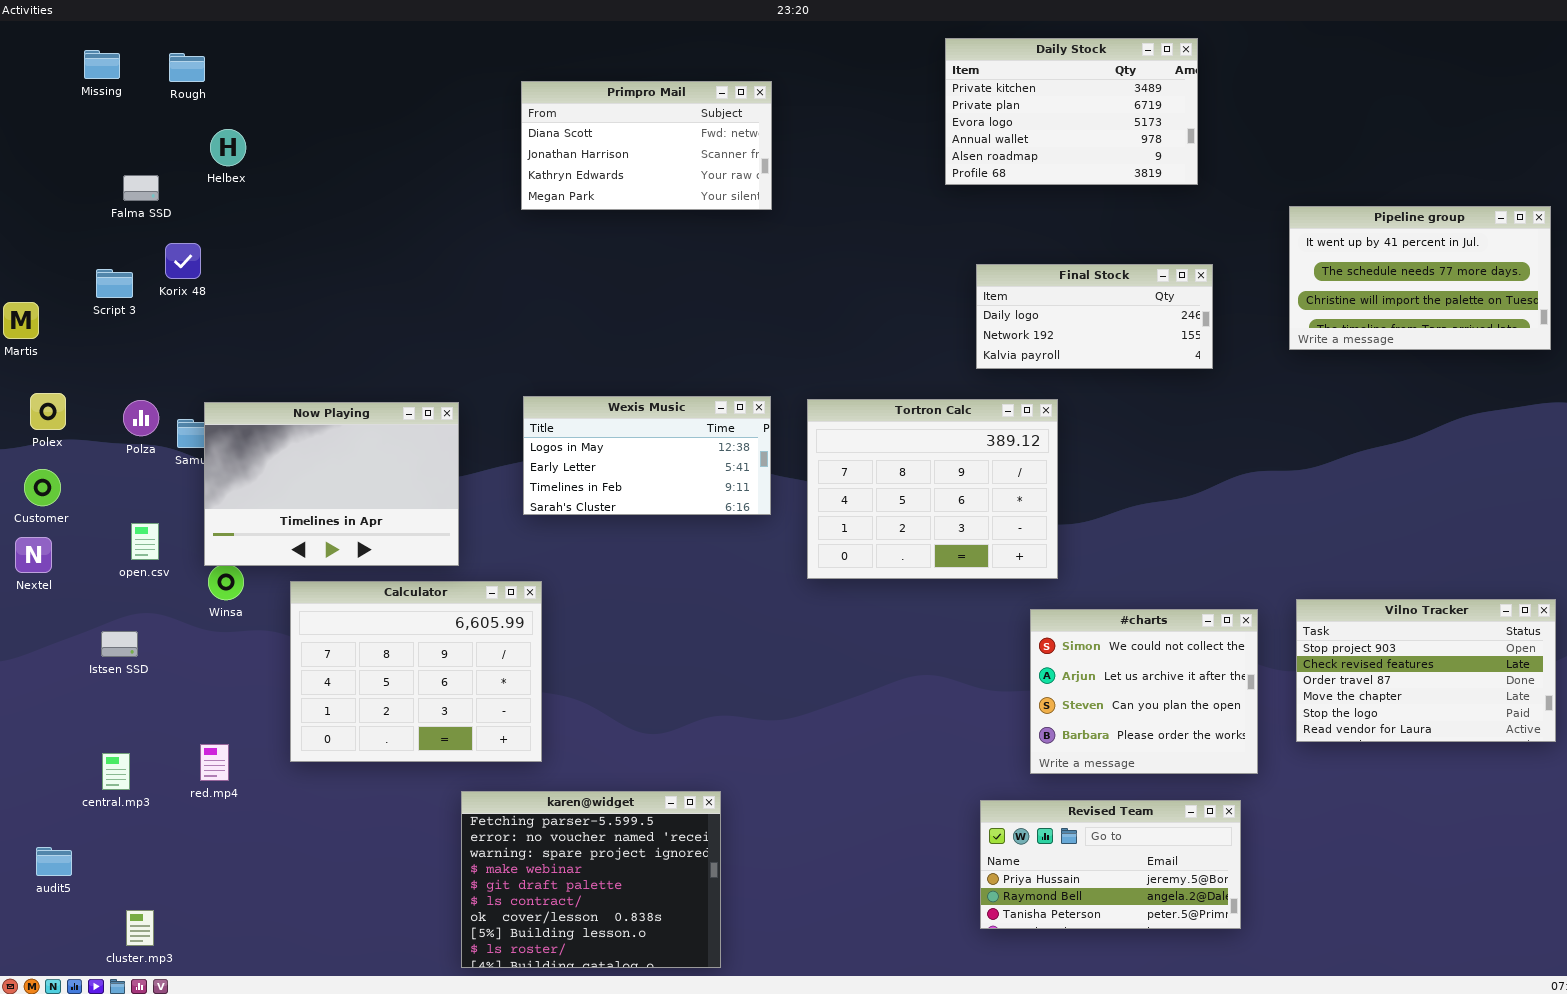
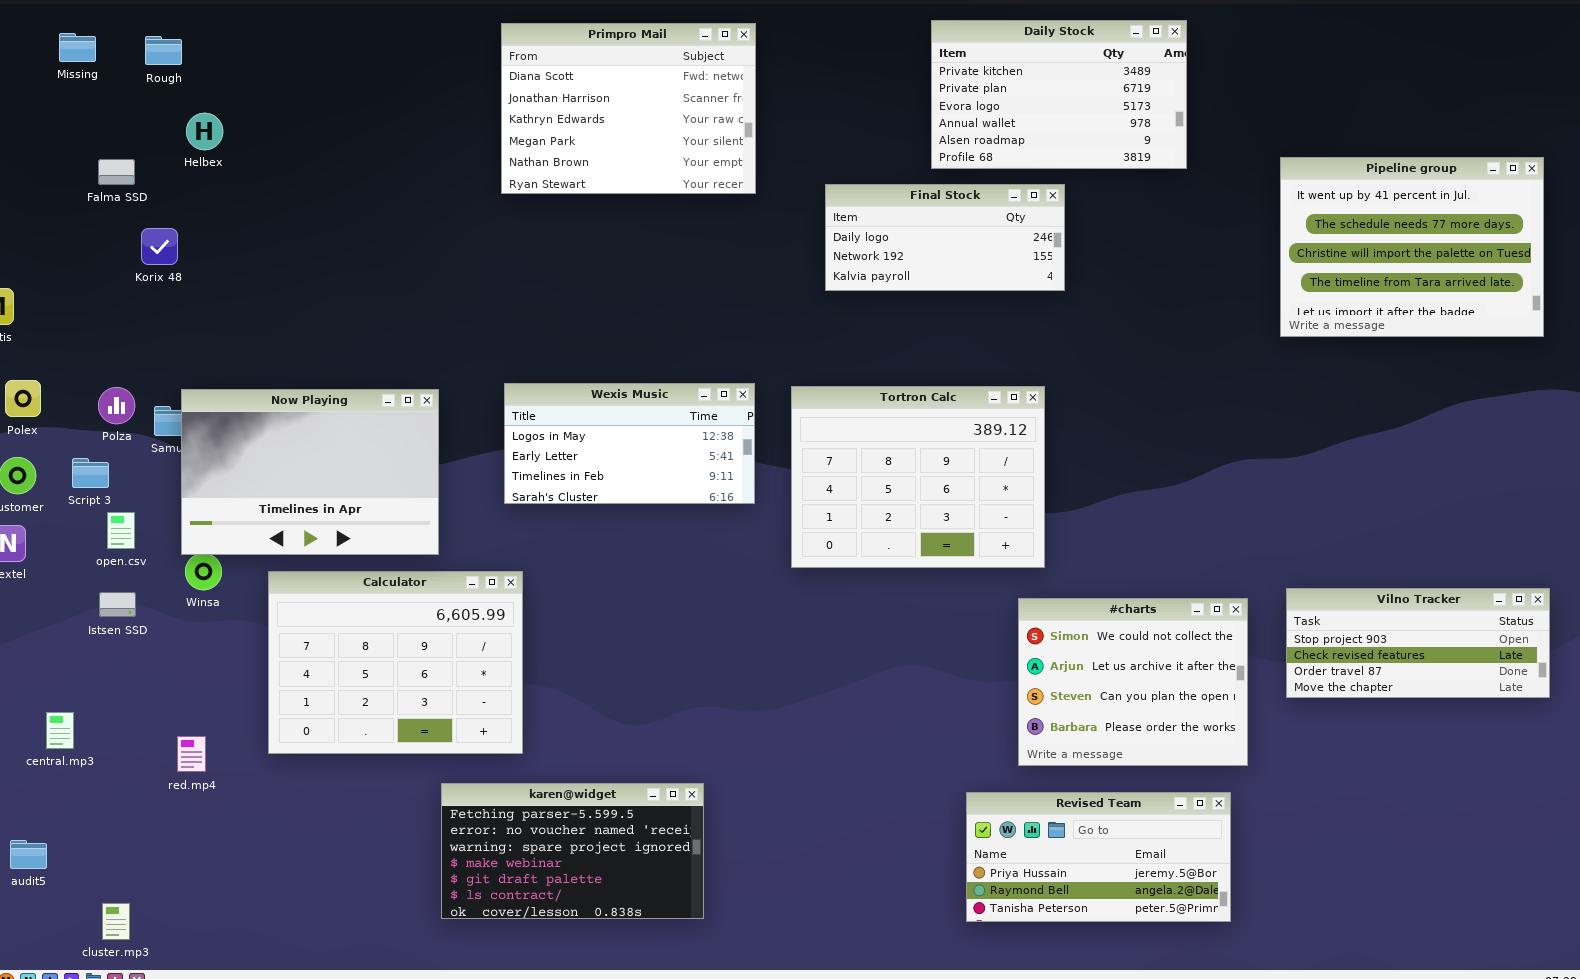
Primpro Mail: [521,81,772,210] -> [501,23,756,194], resized
Pipeline group: [1289,206,1551,350] -> [1280,157,1544,337], resized
Final Stock: [976,264,1213,369] -> [825,184,1065,291], moved
Script 3: [96,269,133,298] -> [72,458,109,488], moved
Vilno Tracker: [1296,599,1556,742] -> [1286,588,1550,698], resized
Istsen SSD: [101,631,138,657] -> [99,592,136,617], moved
central.mp3: [102,753,130,790] -> [46,712,74,749], moved
karen@widget: [461,791,721,968] -> [441,783,704,919], resized

